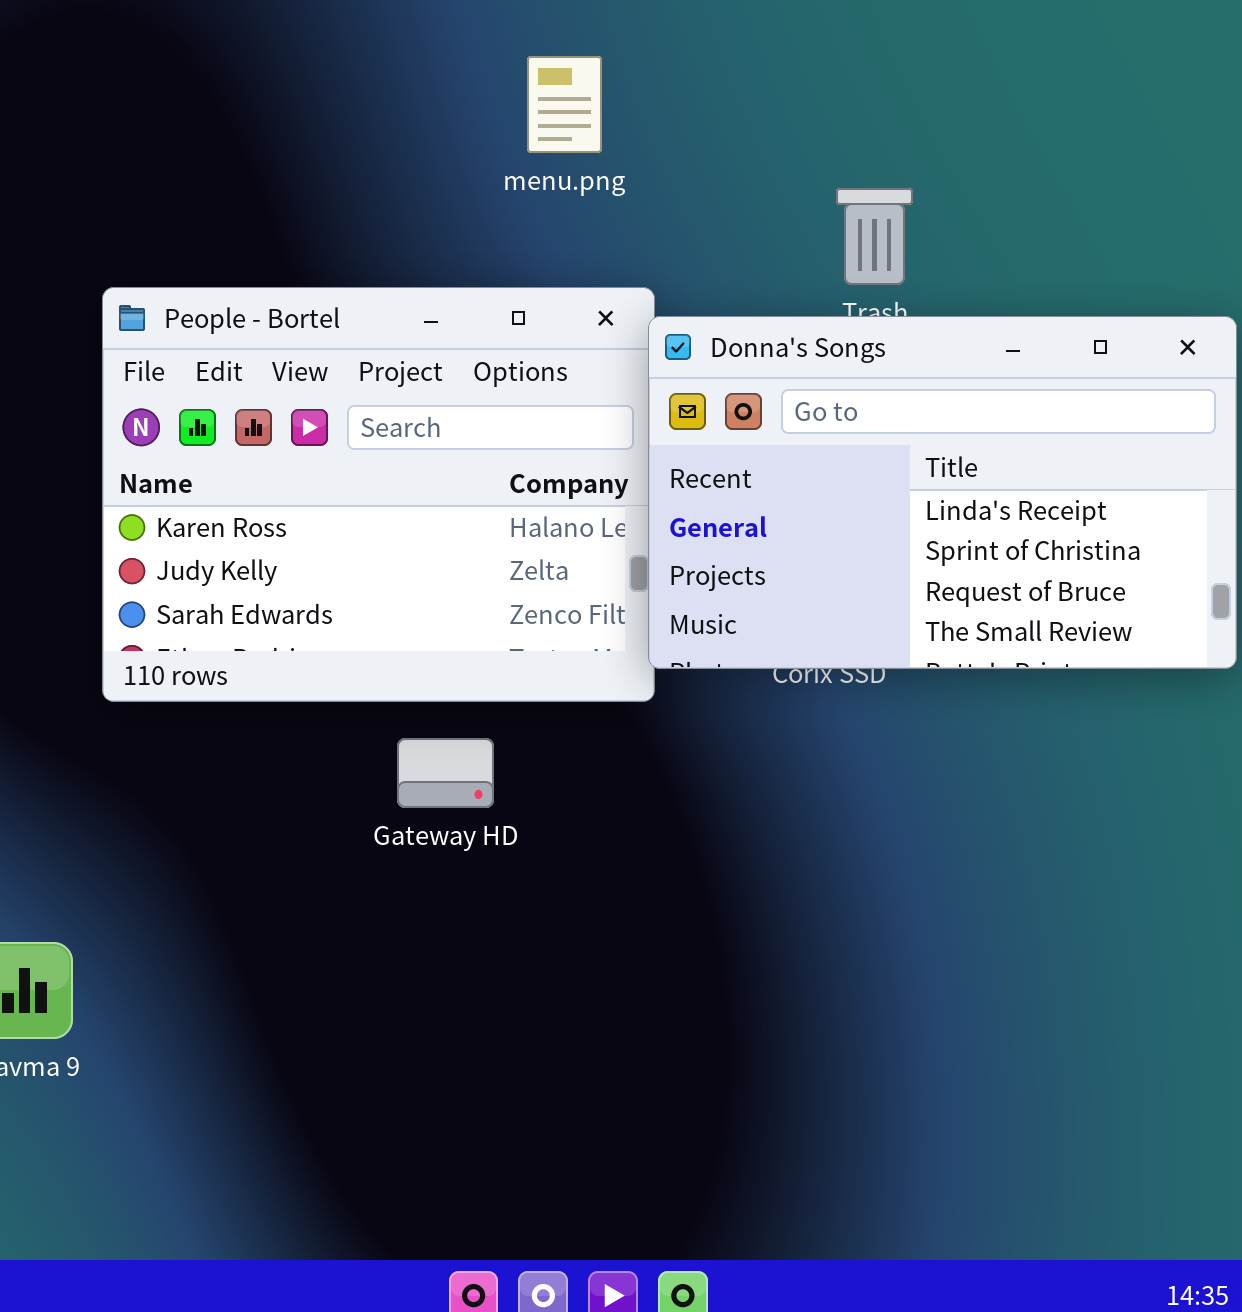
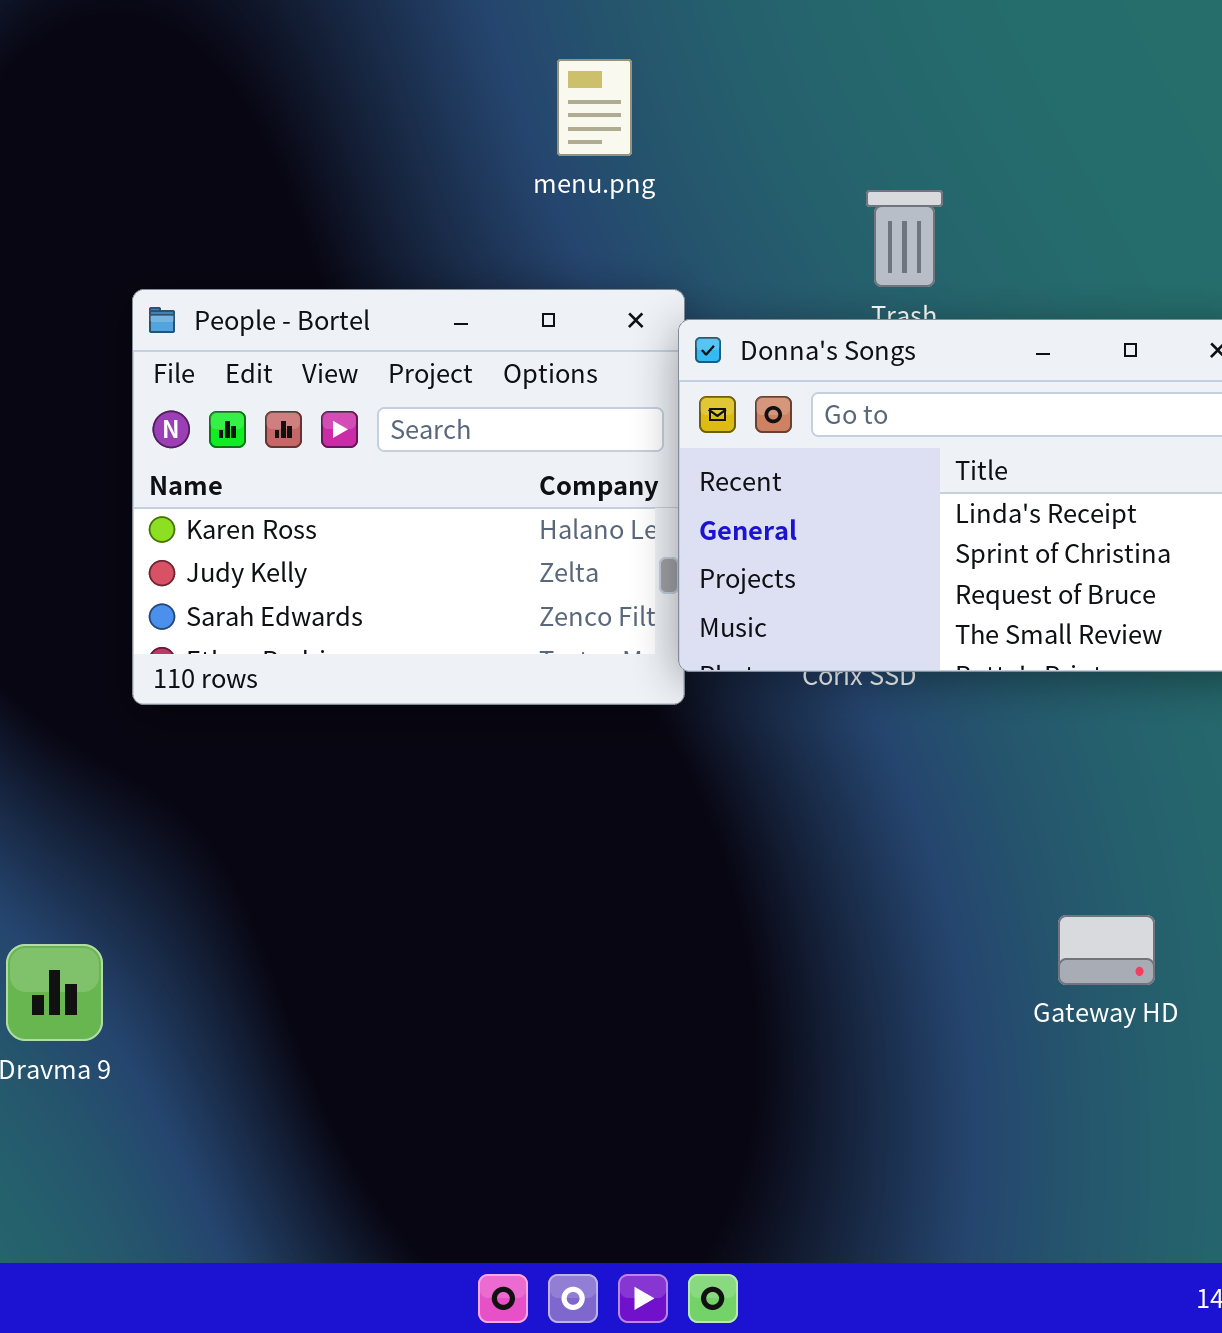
Gateway HD: [397,738,494,808] -> [1058,915,1155,985], moved

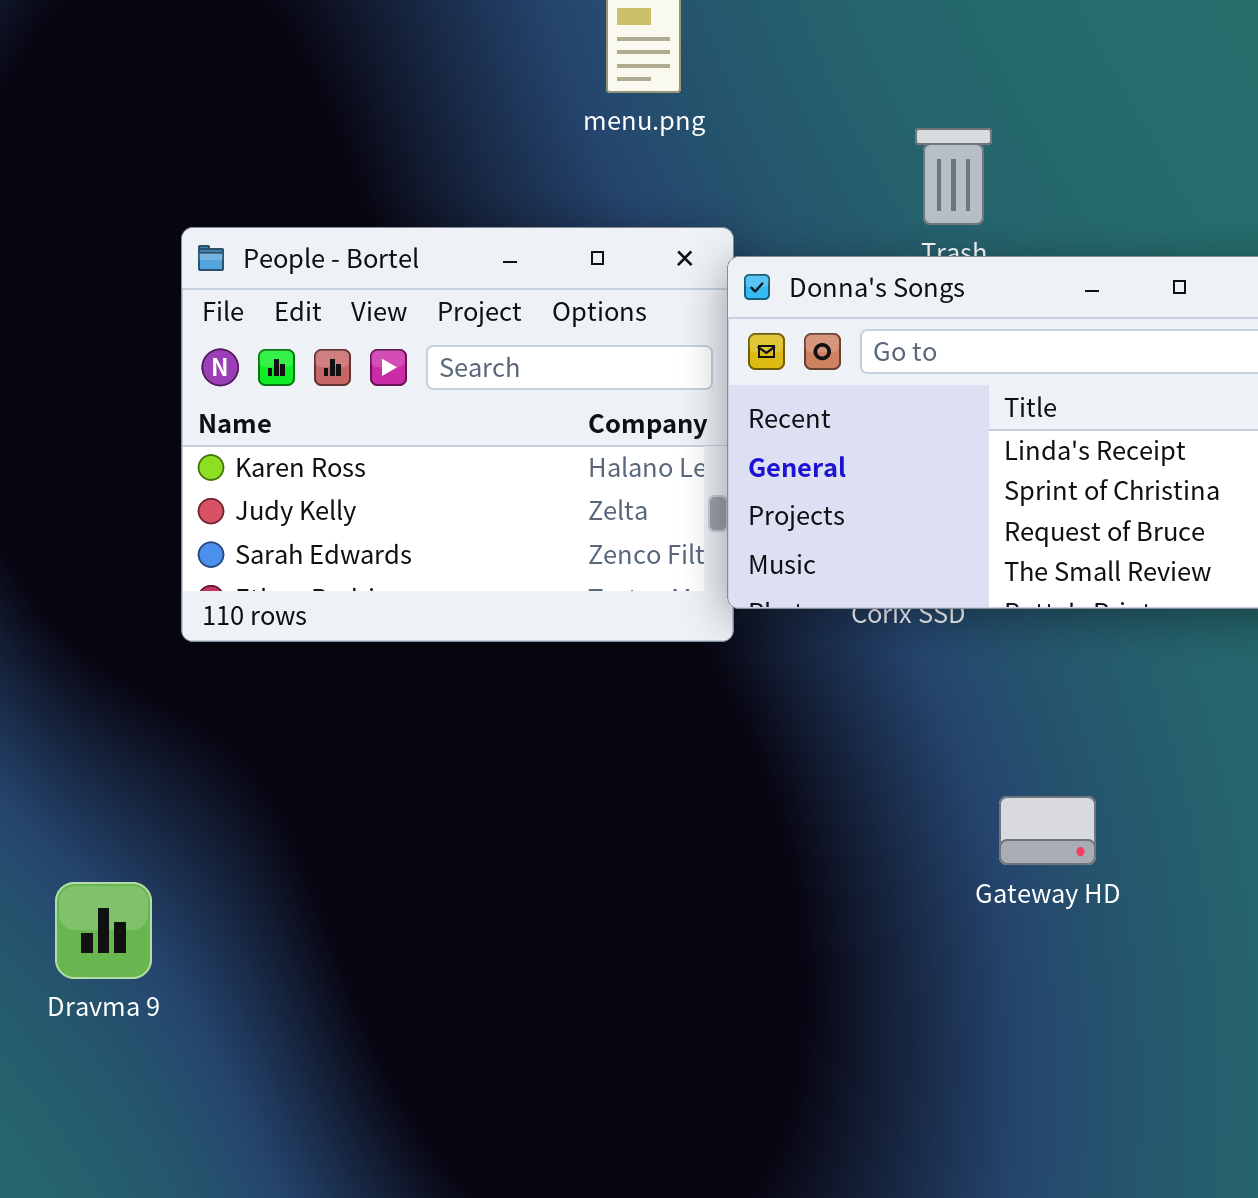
Gateway HD: [1058,915,1155,985] -> [999,796,1096,865], moved

